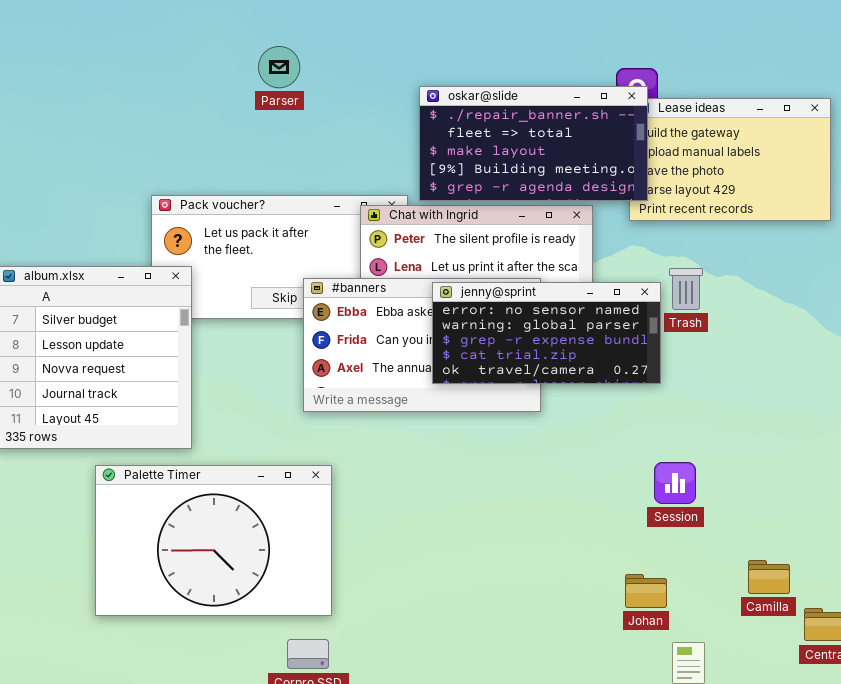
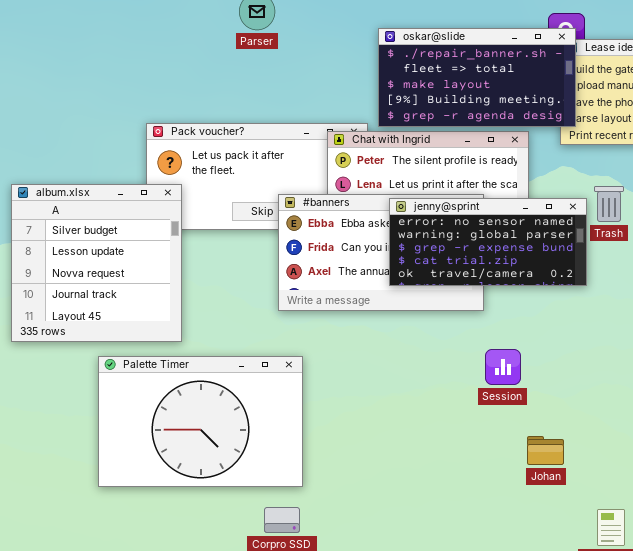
Session: [654,462,696,504] -> [485,349,521,385], moved
Johan: [625,574,667,608] -> [527,436,564,465], moved

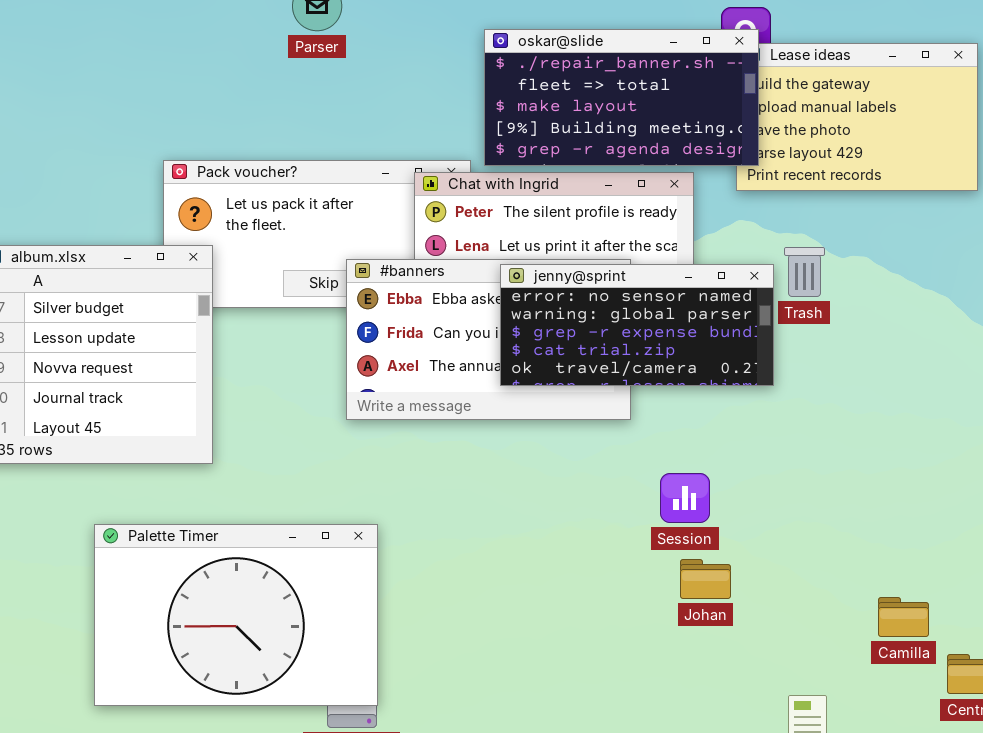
Session: [485,349,521,385] -> [660,473,710,523], moved
Palette Timer: [98,356,303,487] -> [94,524,378,706], moved
Johan: [527,436,564,465] -> [680,559,731,599], moved

